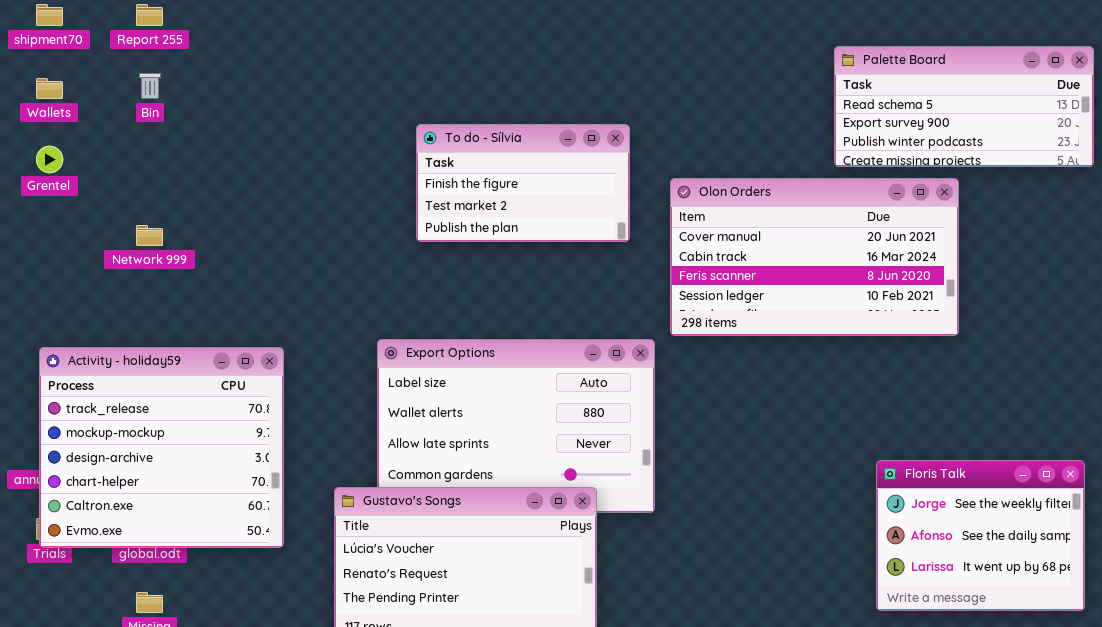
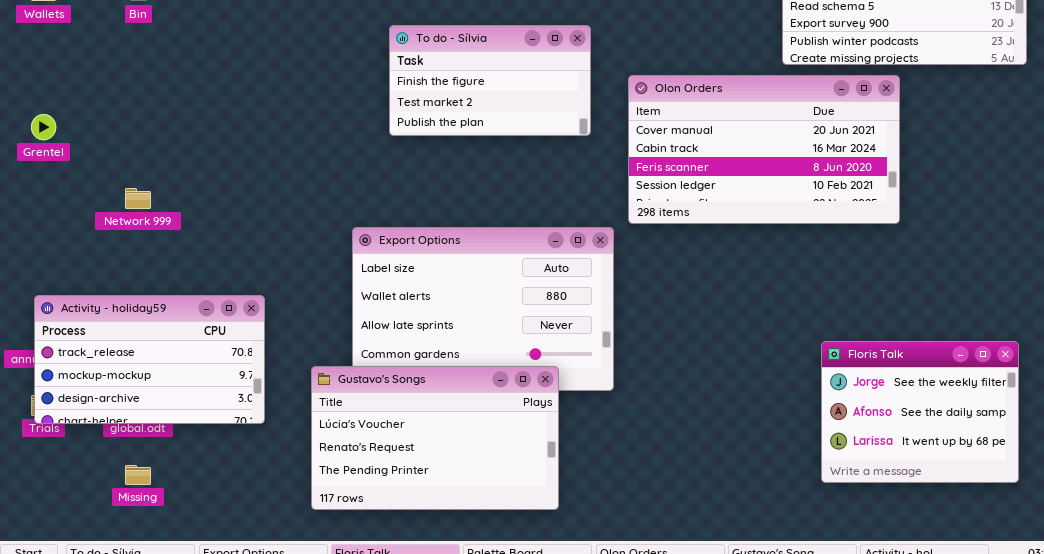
Grentel: [36,146,63,173] -> [31,114,56,140], moved
Network 999: [136,225,163,246] -> [125,188,151,209], moved
Activity - holiday59: [39,347,284,548] -> [34,295,265,424], resized

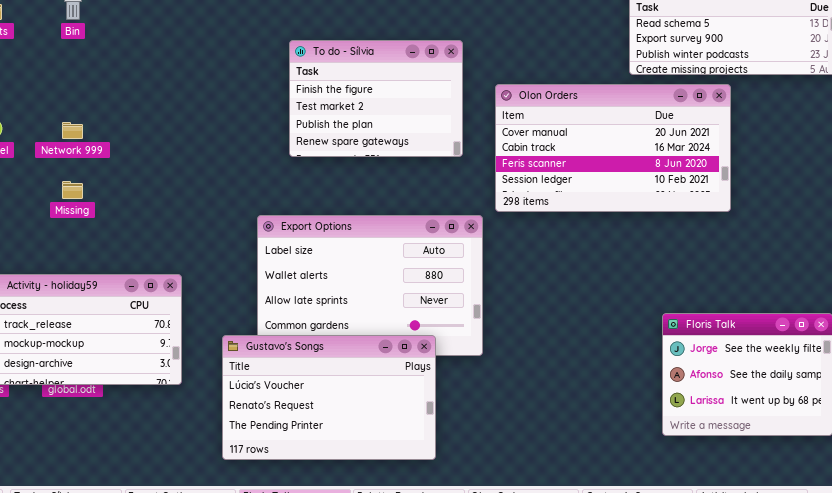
To do - Sílvia: [389,25,591,136] -> [289,40,463,157], resized
Network 999: [125,188,151,209] -> [62,122,83,139], moved
Missing: [125,465,151,485] -> [62,181,83,199], moved

